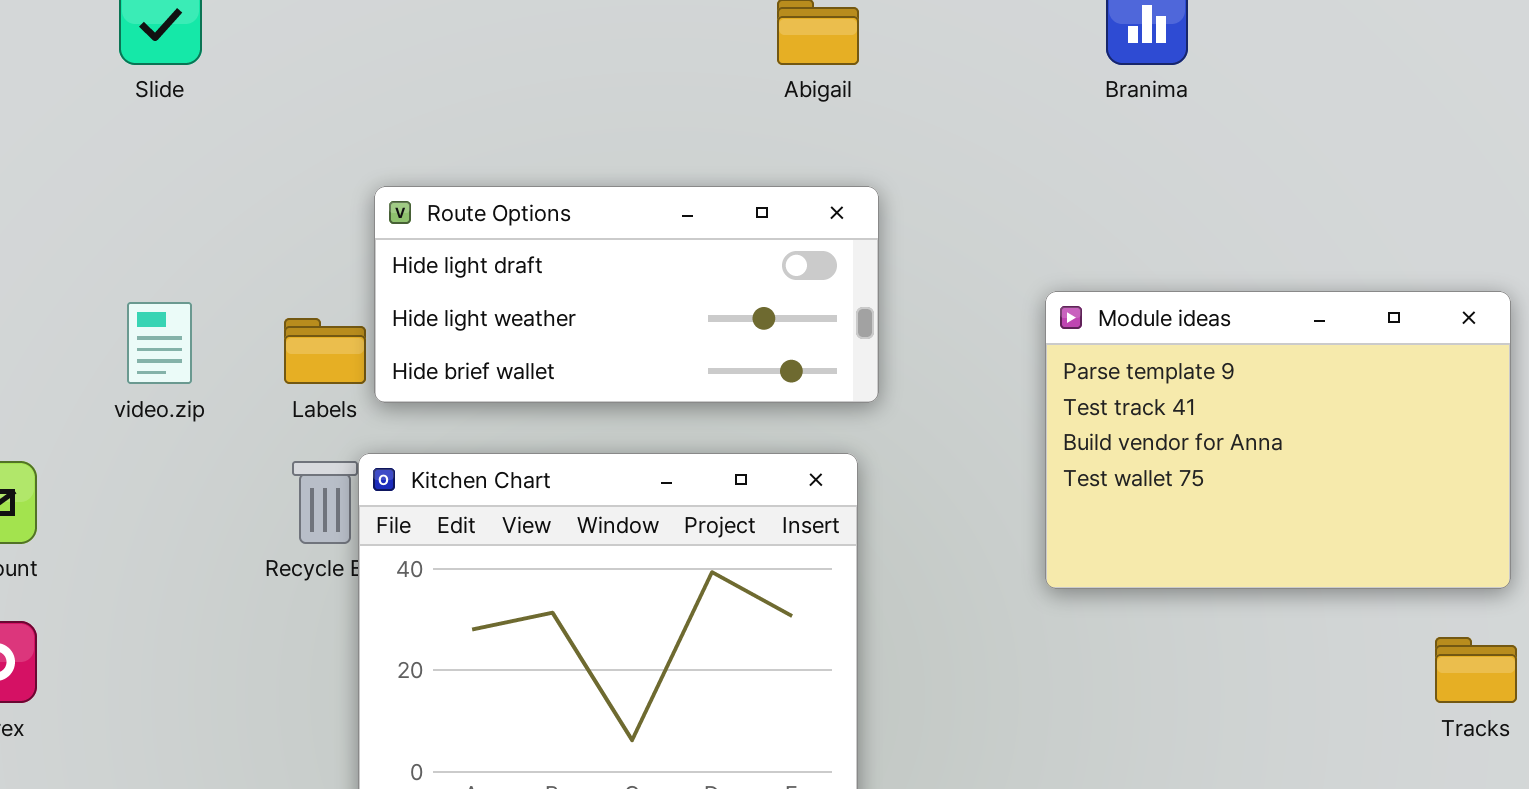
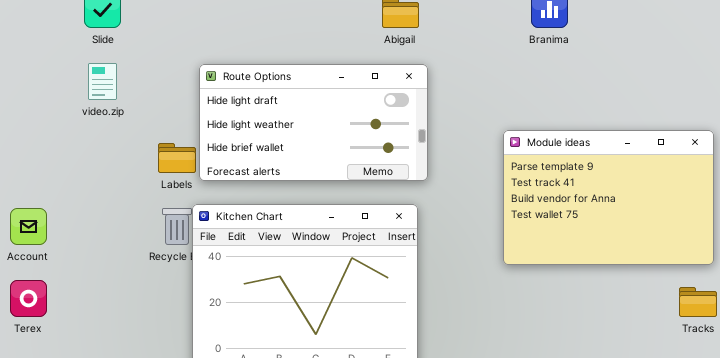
Route Options: [374,186,879,403] -> [199,64,428,181], resized
video.zip: [127,302,192,384] -> [88,63,117,100], moved

